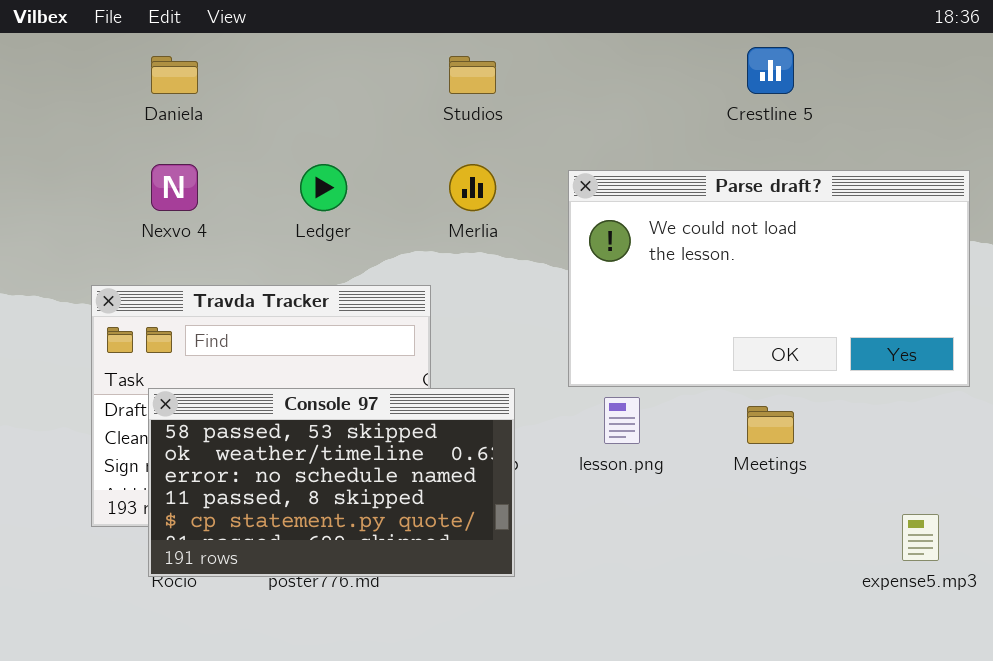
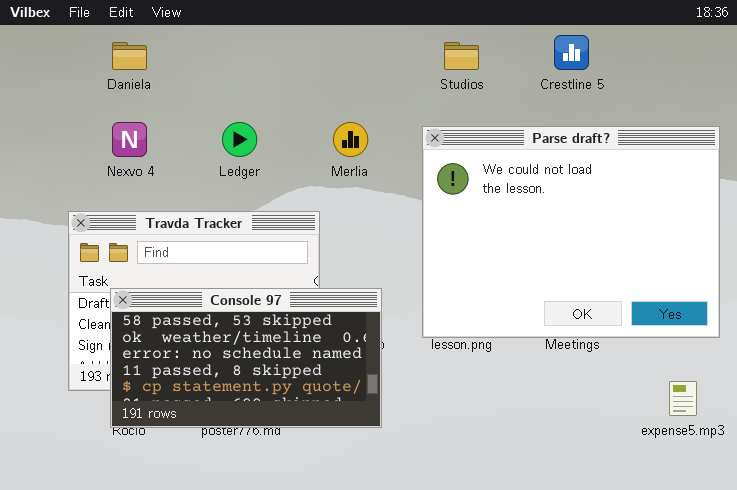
Studios: [449,56,496,94] -> [444,42,479,70], moved
Parse draft?: [568,170,970,387] -> [422,126,720,338], resized

